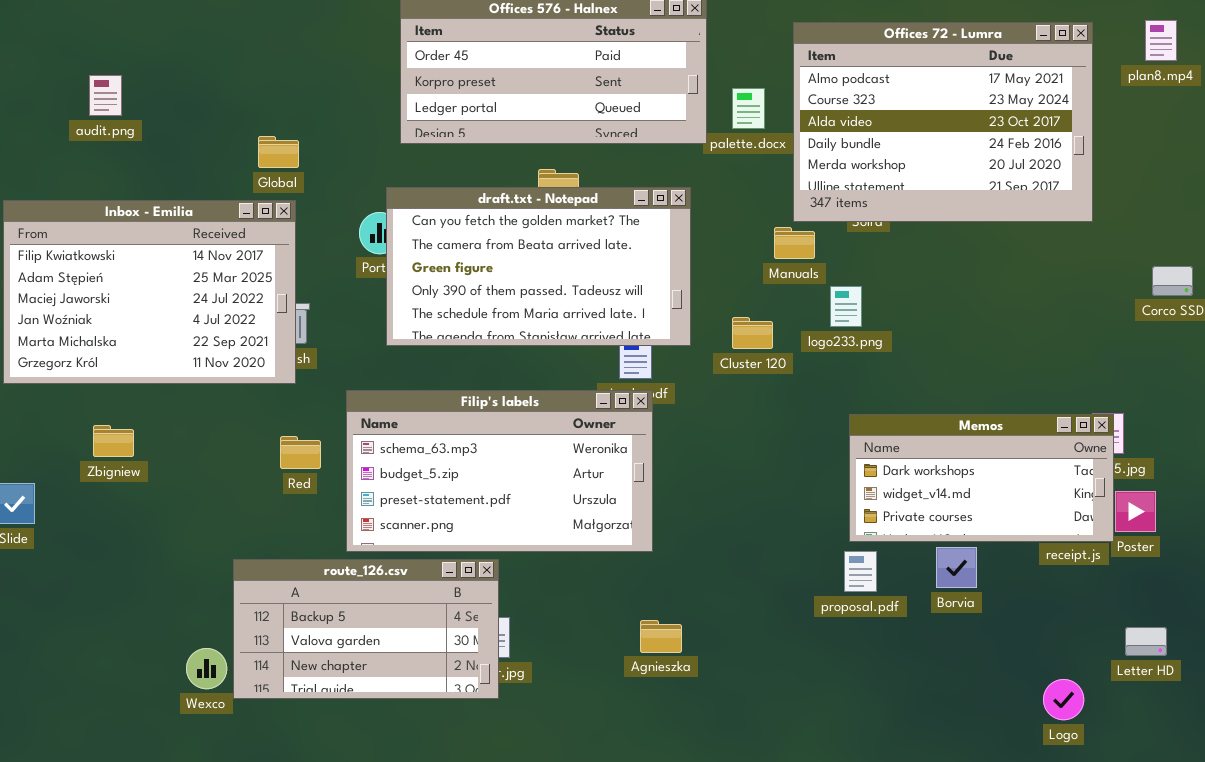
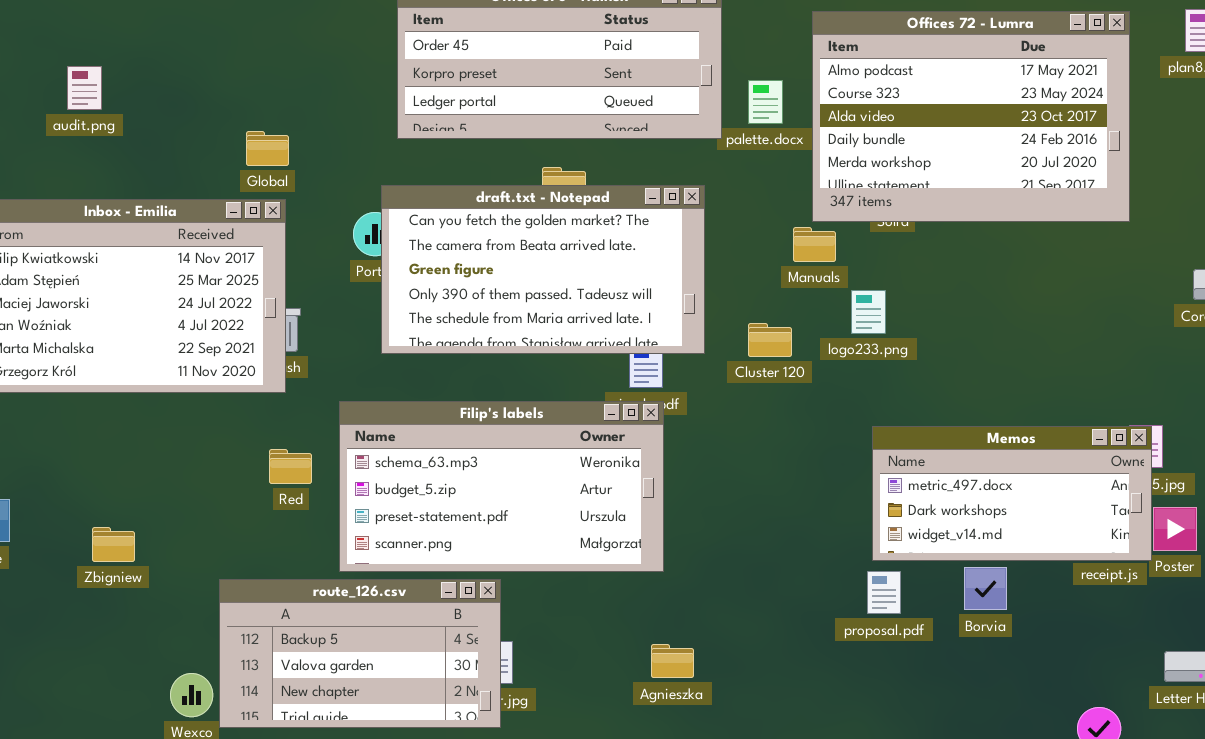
Memos: [849,414,1114,542] -> [872,426,1152,561], scrolled up 1 row
Zbigniew: [93,425,134,457] -> [92,527,135,562], moved

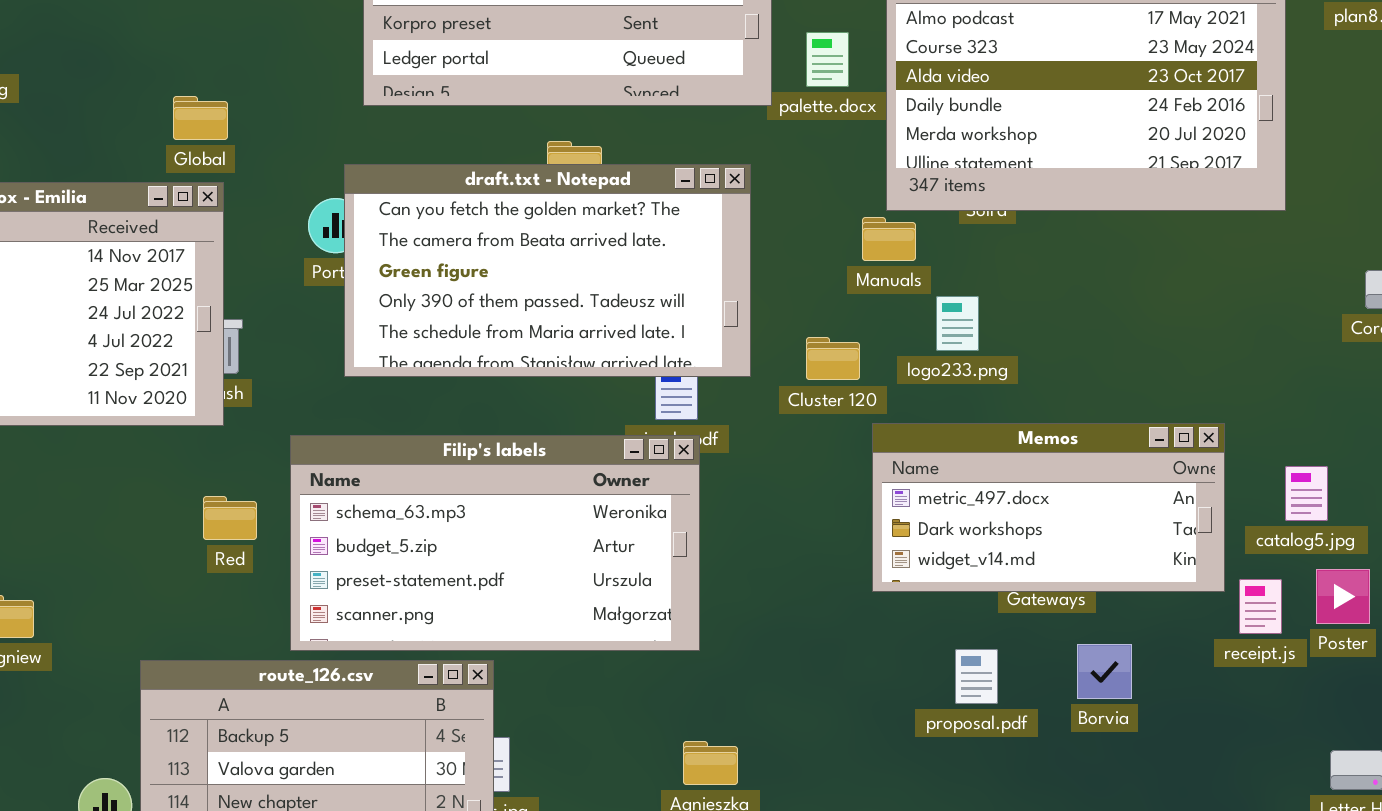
Memos: [872,426,1152,561] -> [872,423,1225,592], moved

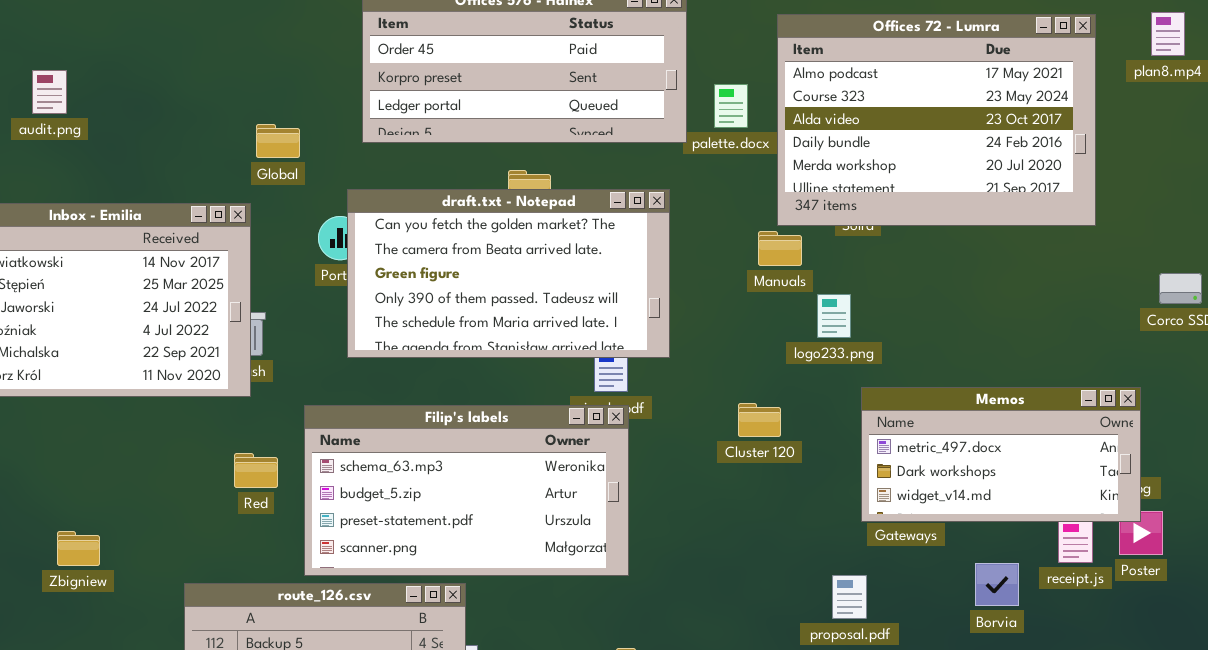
Global: [173,96,228,140] -> [256,124,300,158], moved
Cluster 120: [806,337,860,380] -> [738,403,781,437], moved
Memos: [872,423,1225,592] -> [861,387,1141,522], moved
Borvia: [1077,644,1132,699] -> [975,563,1019,606], moved

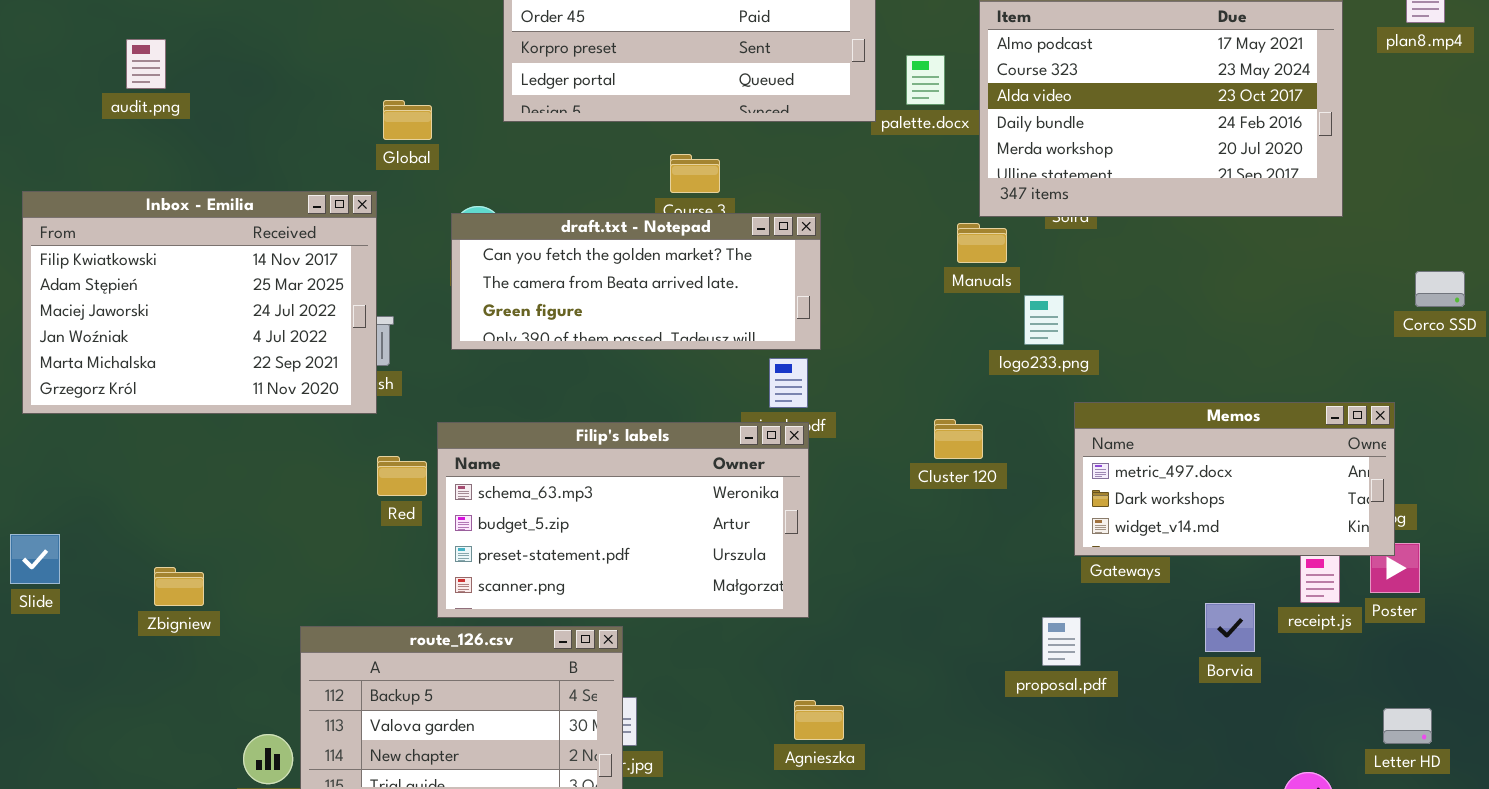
draft.txt - Notepad: [347,189,670,358] -> [451,213,821,350], moved, resized
Red: [234,453,278,488] -> [377,456,427,496], moved

